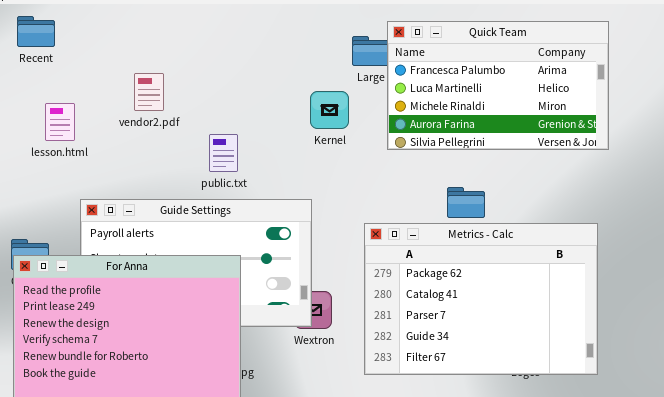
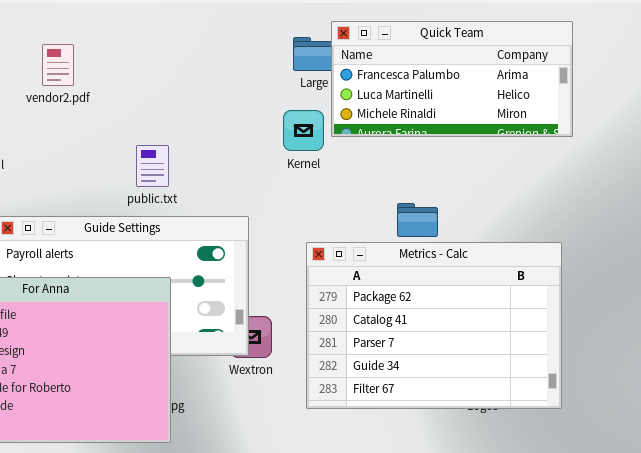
Quick Team: [387,21,609,150] -> [331,21,573,137], resized
vendor2.pdf: [134,73,164,111] -> [42,44,74,86], moved
Kernel: [310,91,349,129] -> [283,110,324,151], moved

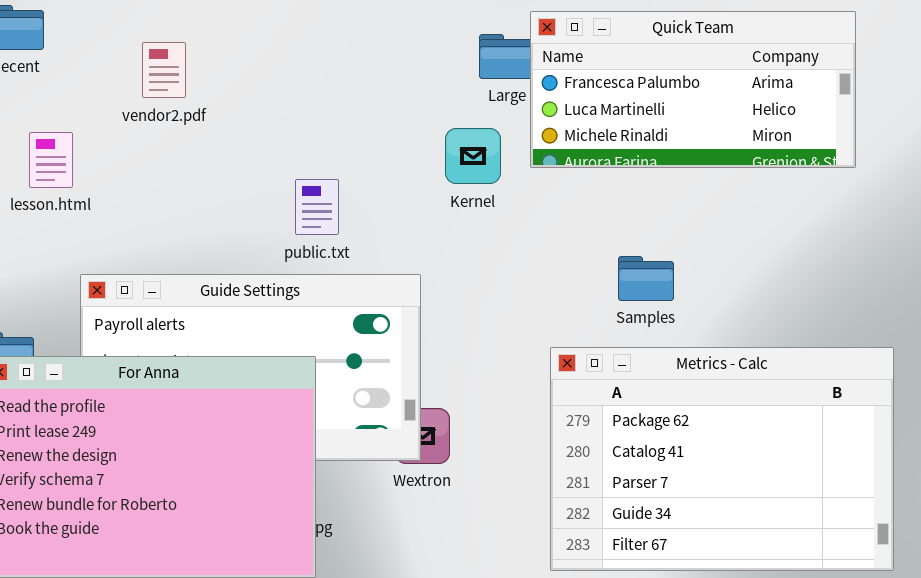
Kernel: [283,110,324,151] -> [445,128,501,184], moved
public.txt: [136,145,169,187] -> [295,179,339,235], moved
Metrics - Calc: [306,242,562,409] -> [550,347,894,571], moved

